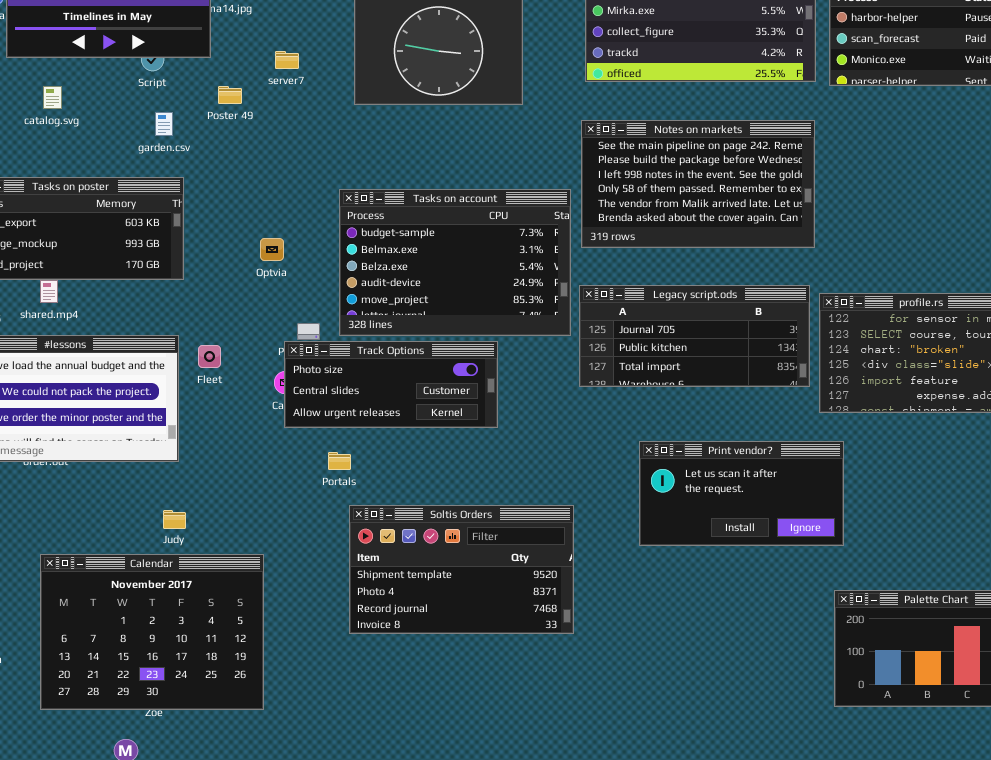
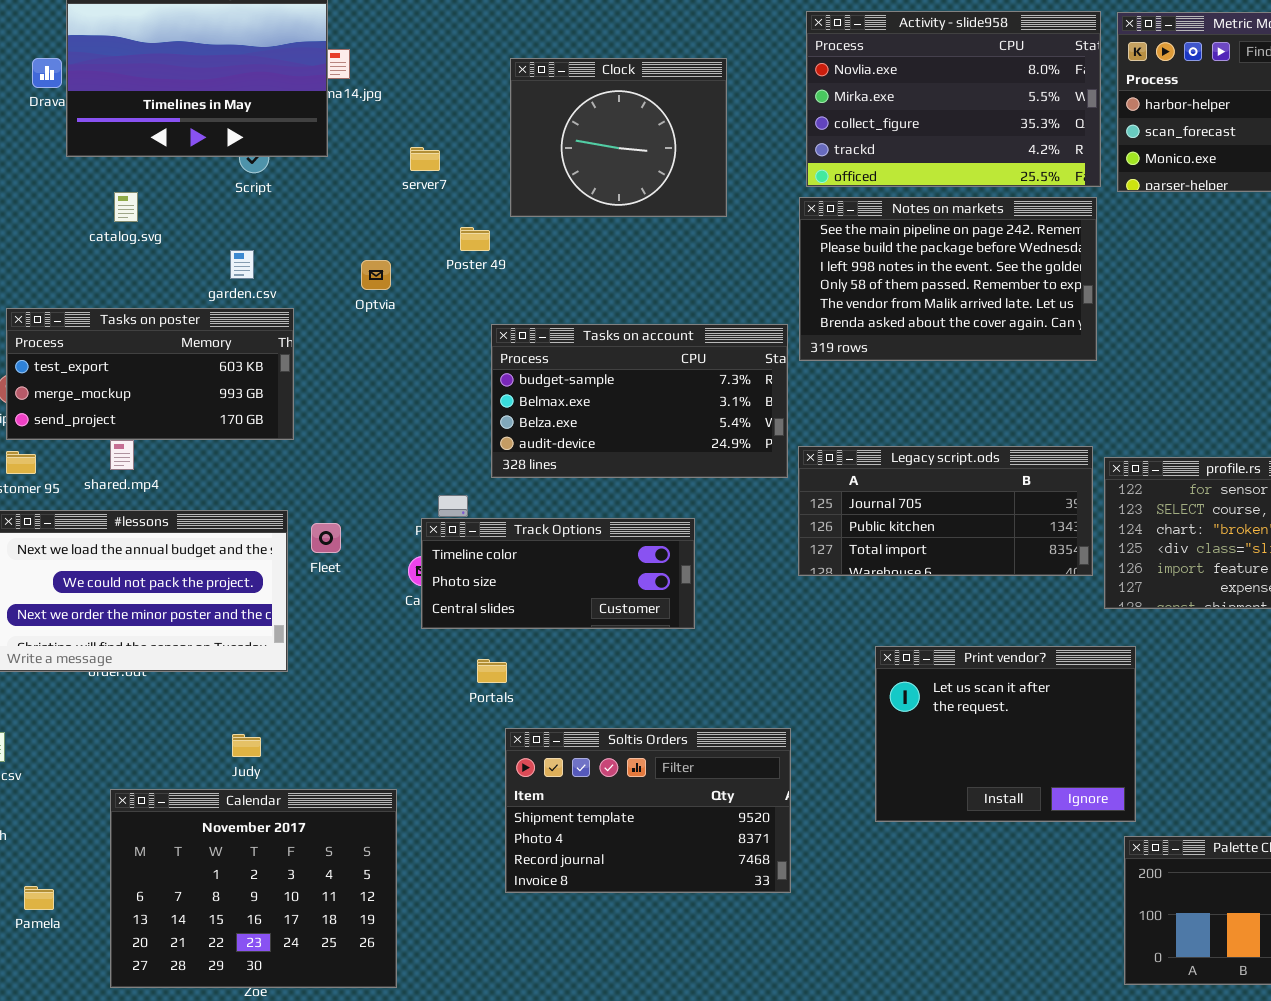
Poster 49: [218,86,242,104] -> [460,227,490,251], moved
garden.csv: [155,112,173,136] -> [230,250,254,279], moved
Notes on markets: [581,120,815,248] -> [799,197,1097,361], moved
Tasks on account: [339,189,571,336] -> [491,324,788,478], resized
Optvia: [260,238,284,261] -> [361,260,391,290], moved
Track Options: [284,341,498,428] -> [421,518,695,629], scrolled up 1 row
Print vendor?: [639,441,844,546] -> [875,646,1136,822], resized
Judy: [163,510,186,529] -> [232,734,261,757], moved

